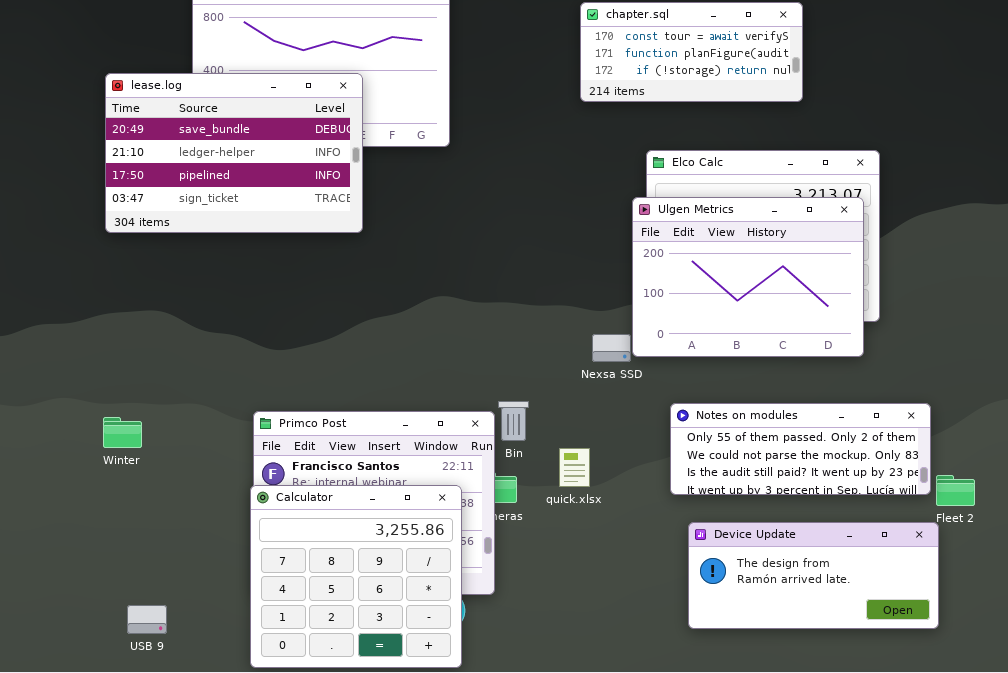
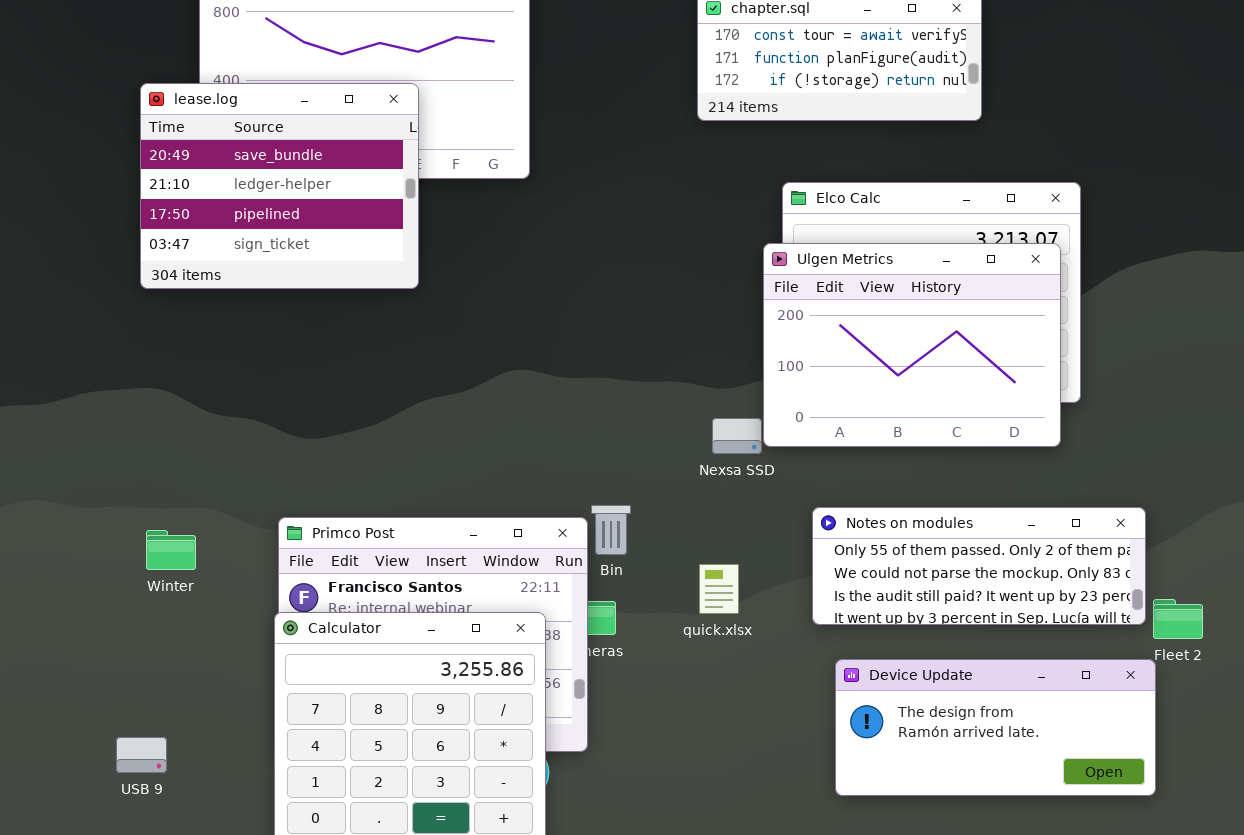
lease.log: [105,73,363,233] -> [140,83,419,289], resized
Winter: [103,417,142,448] -> [146,530,196,570], moved
quick.xlsx: [559,448,590,487] -> [699,564,739,614], moved
USB 9: [127,605,167,634] -> [116,737,167,773], moved

